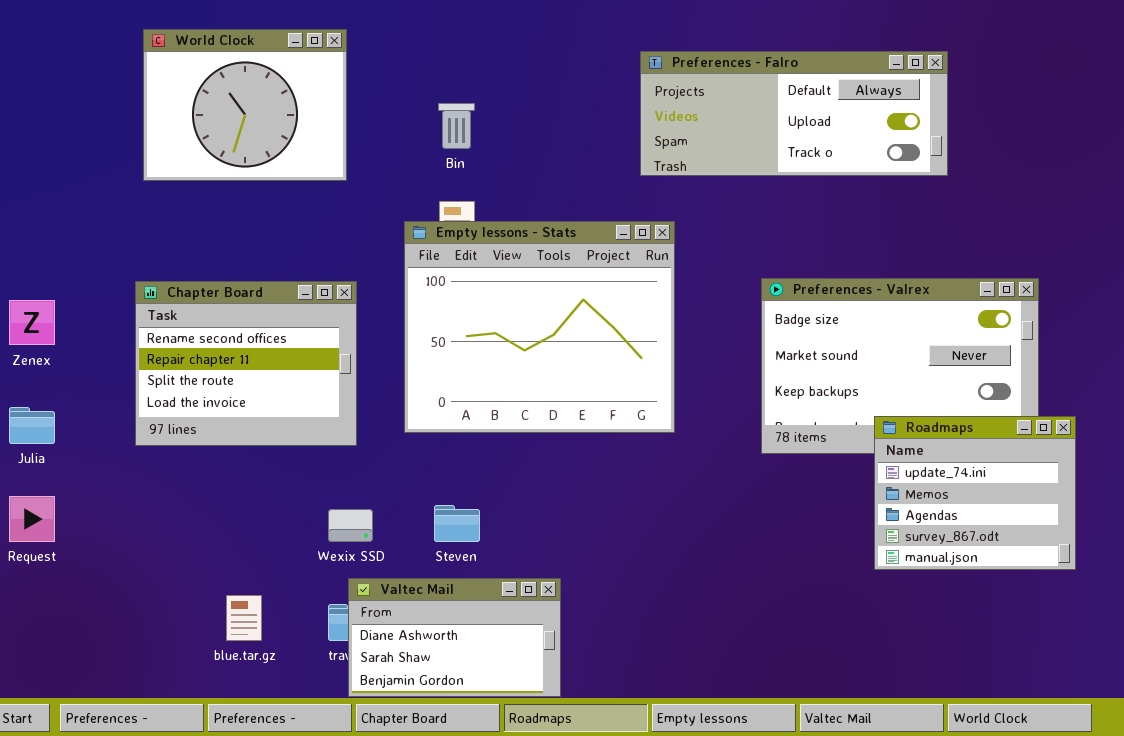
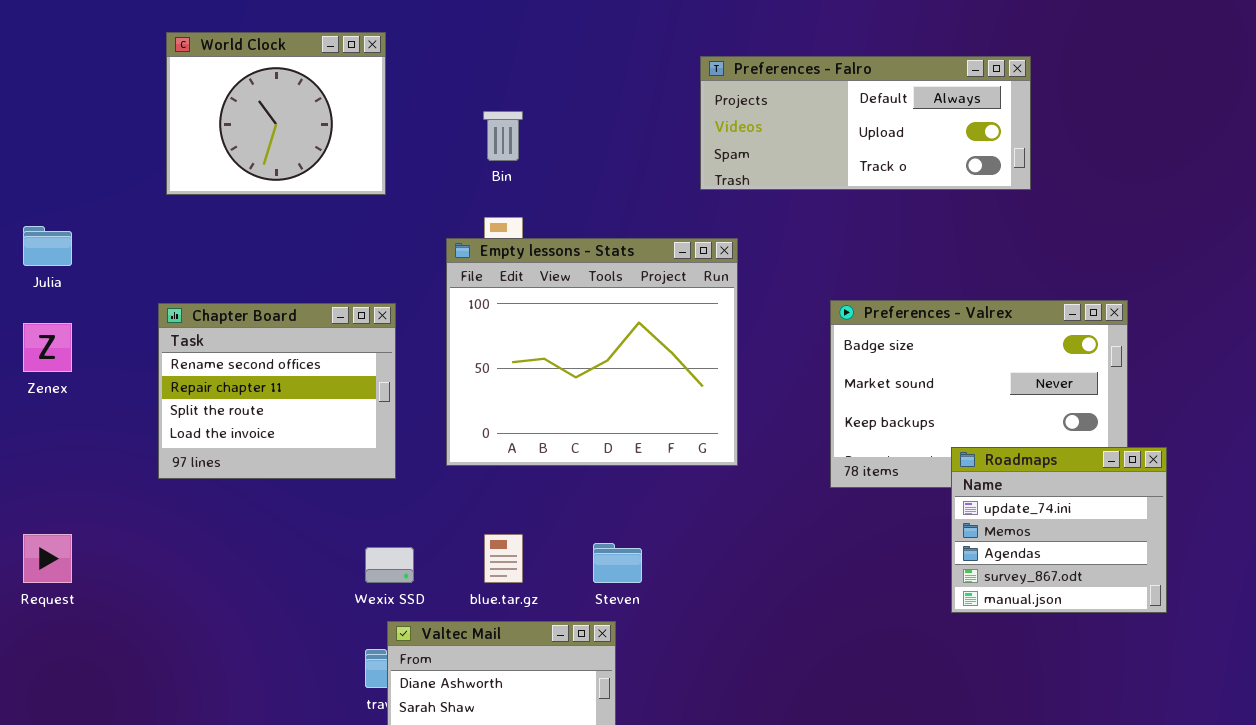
Julia: [9,407,55,444] -> [23,226,72,266], moved
Steven: [434,505,480,542] -> [593,543,642,583], moved
blue.tar.gz: [226,595,262,641] -> [484,534,523,583], moved

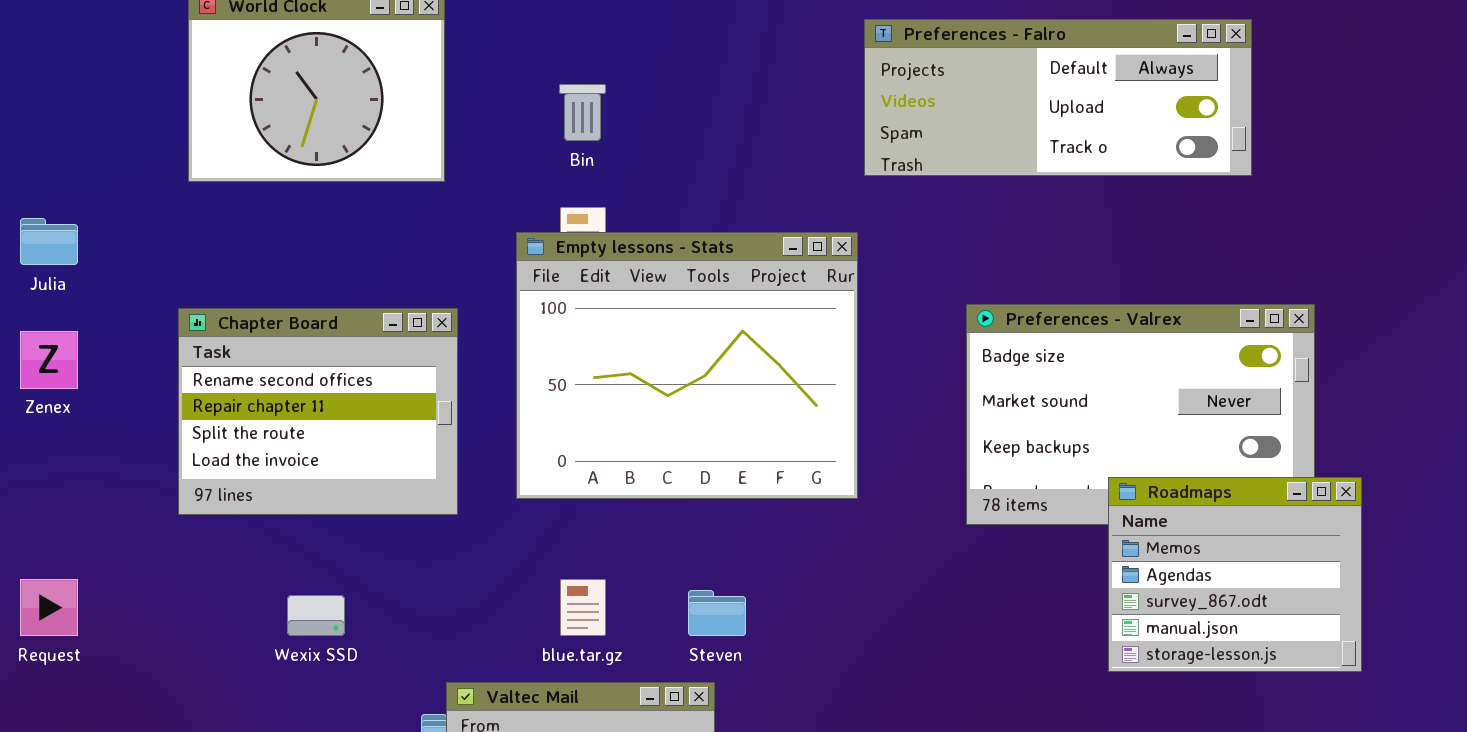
Preferences - Falro: [700,56,1031,190] -> [864,19,1252,176], moved
Roadmaps: [951,447,1167,613] -> [1108,477,1362,672], scrolled down 1 row
Wexix SSD: [365,547,414,583] -> [287,595,345,636], moved

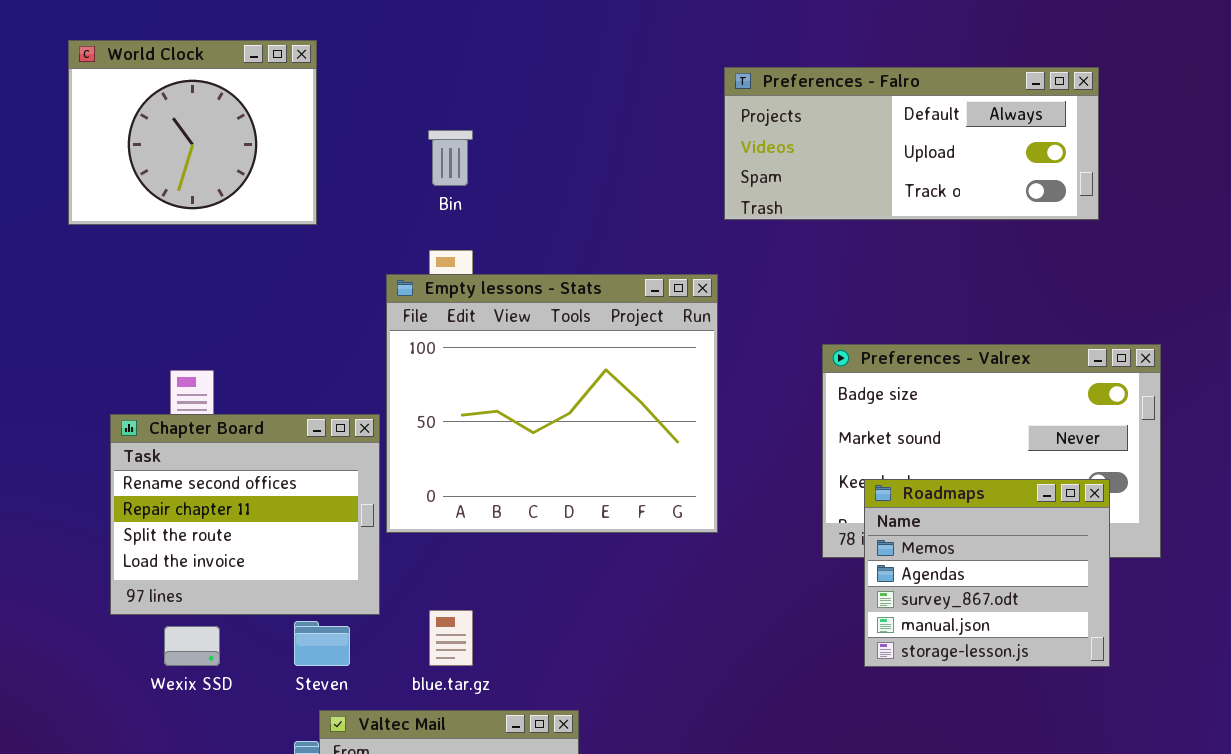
Chapter Board: [178,308,458,515] -> [110,414,380,615], moved
Roadmaps: [1108,477,1362,672] -> [864,479,1110,667], moved
Steven: [688,590,746,636] -> [294,621,350,666], moved

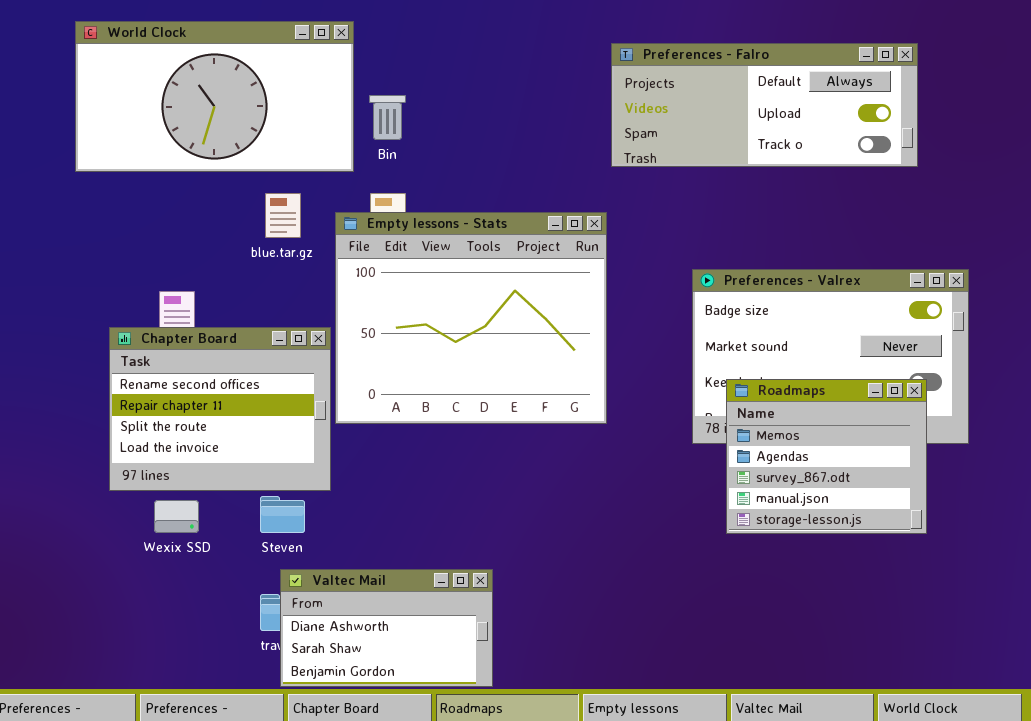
World Clock: [68,40,317,225] -> [75,21,354,172], resized
blue.tar.gz: [429,610,473,666] -> [265,193,301,238], moved

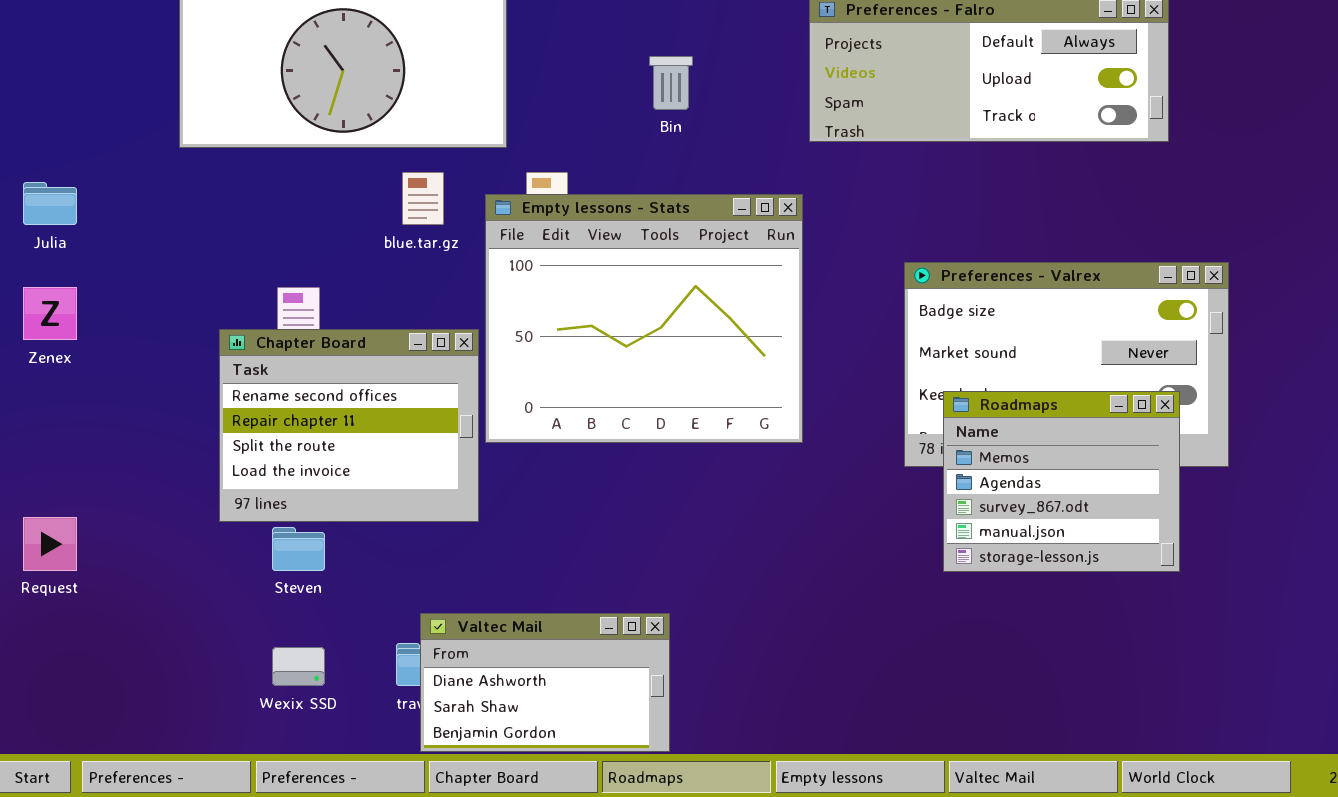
Bin: [369,95,406,140] -> [649,56,693,110], moved
Steven: [260,496,305,533] -> [272,527,325,571], moved
Wexix SSD: [154,500,199,533] -> [272,647,325,686], moved

